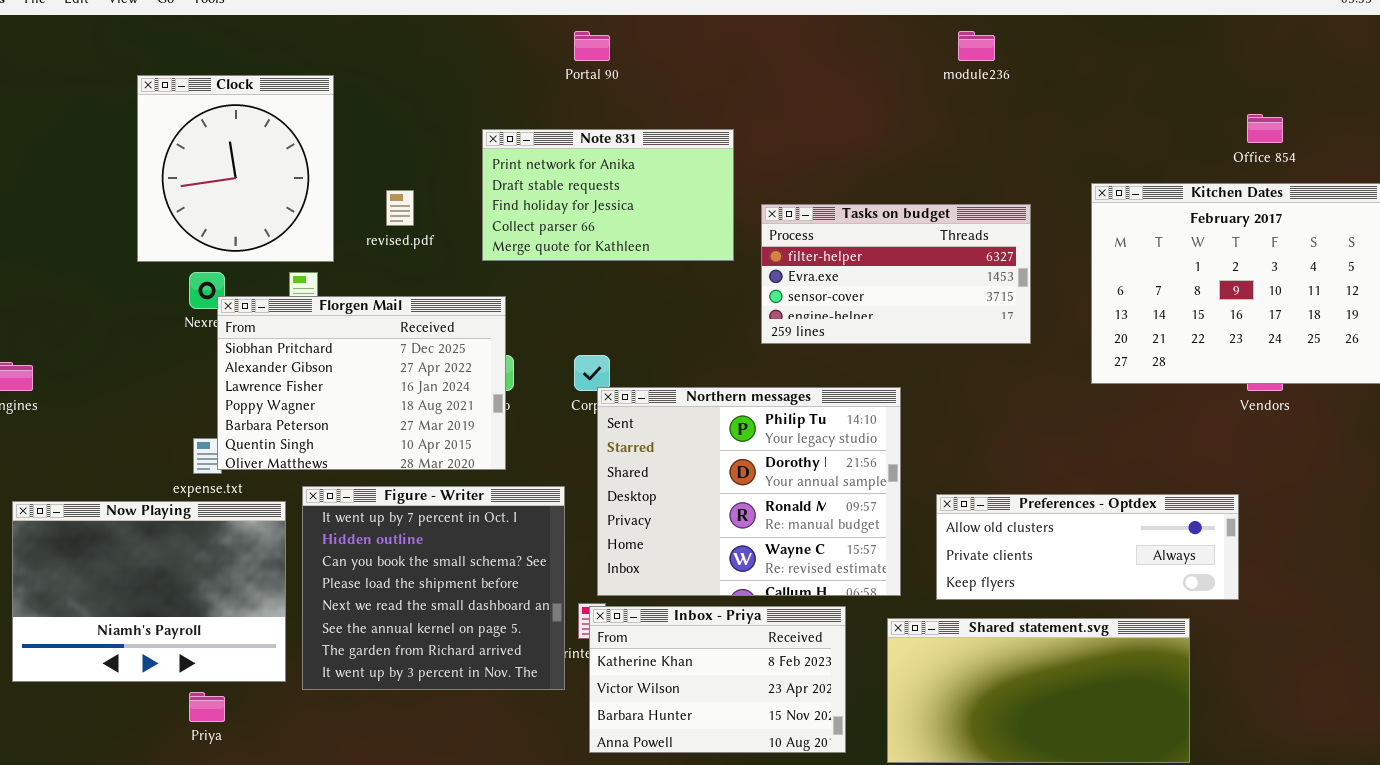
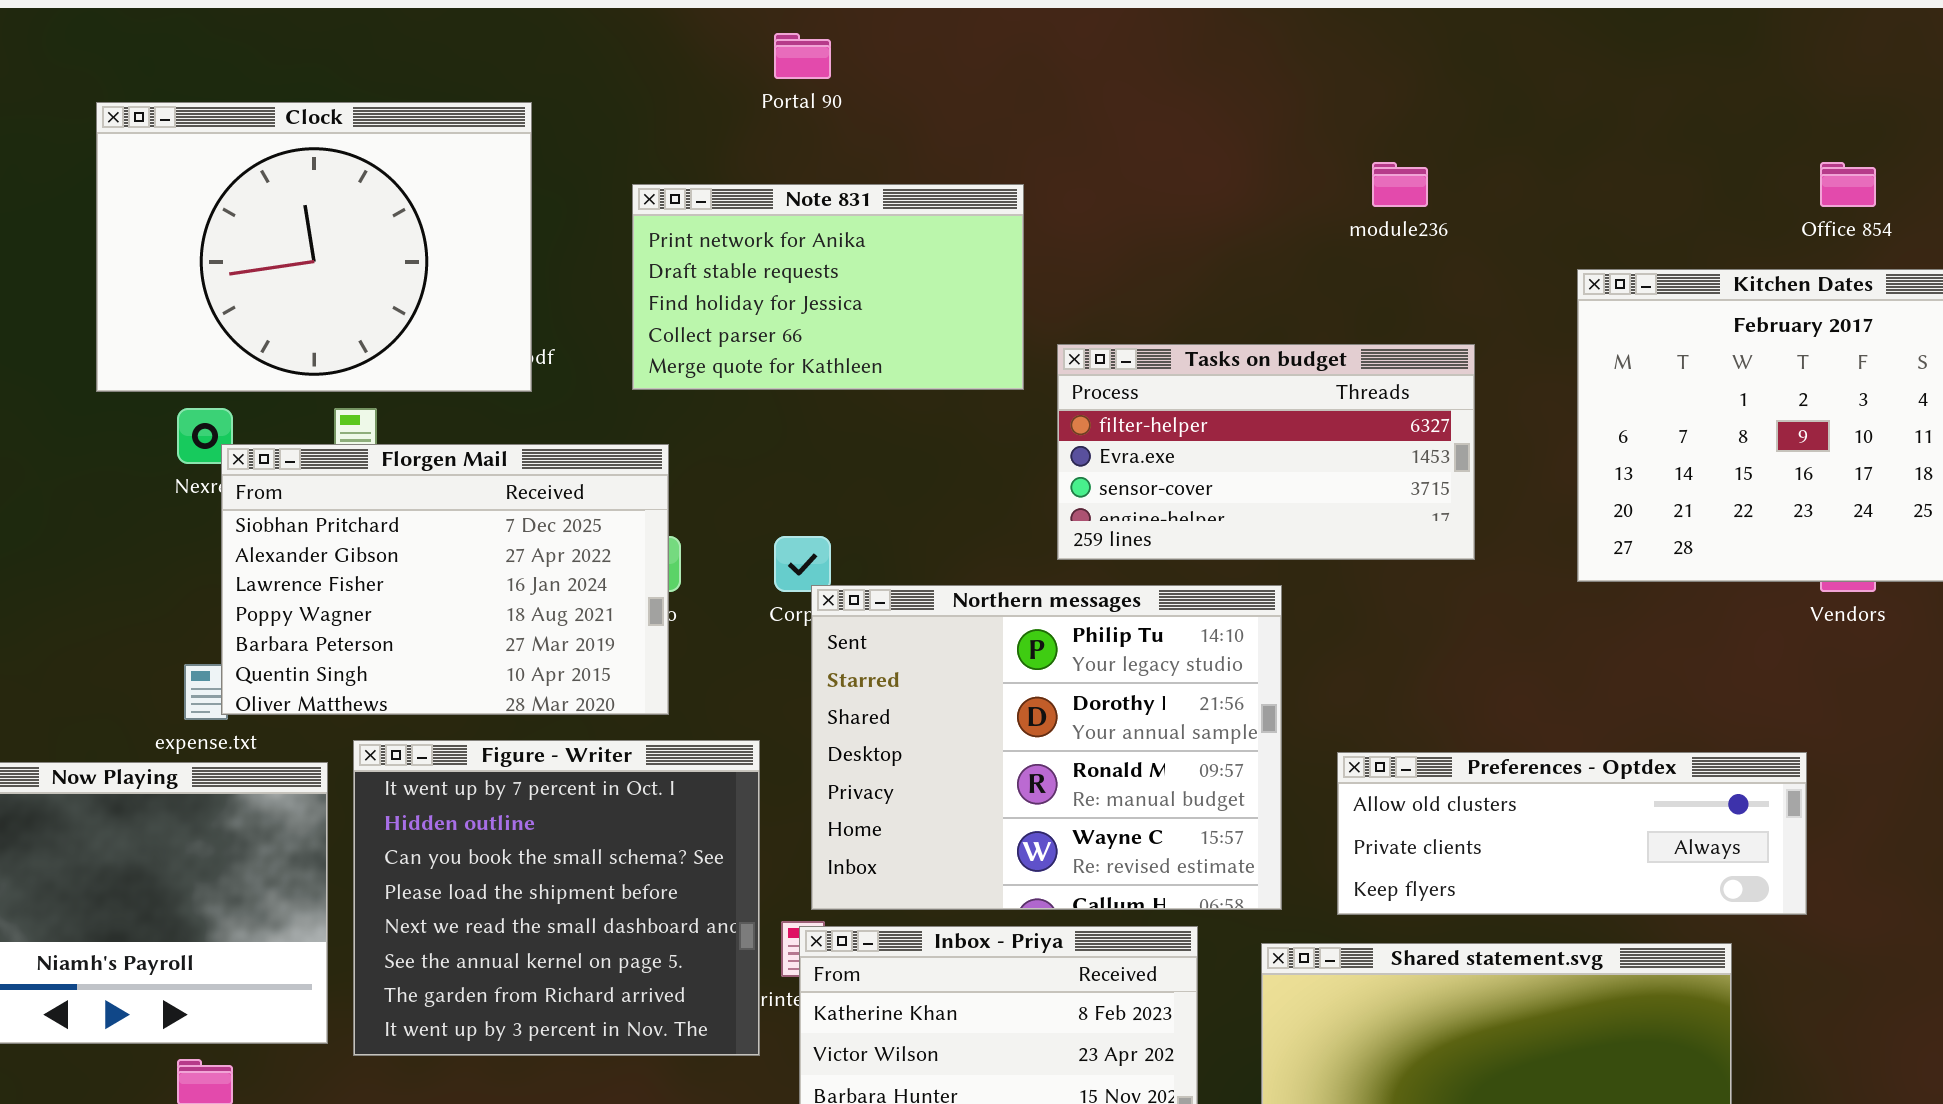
module236: [958,31,995,61] -> [1372,162,1428,207], moved
Clock: [137,75,334,262] -> [96,102,532,392], resized
Tasks on budget: [761,204,1031,344] -> [1057,344,1475,560], moved

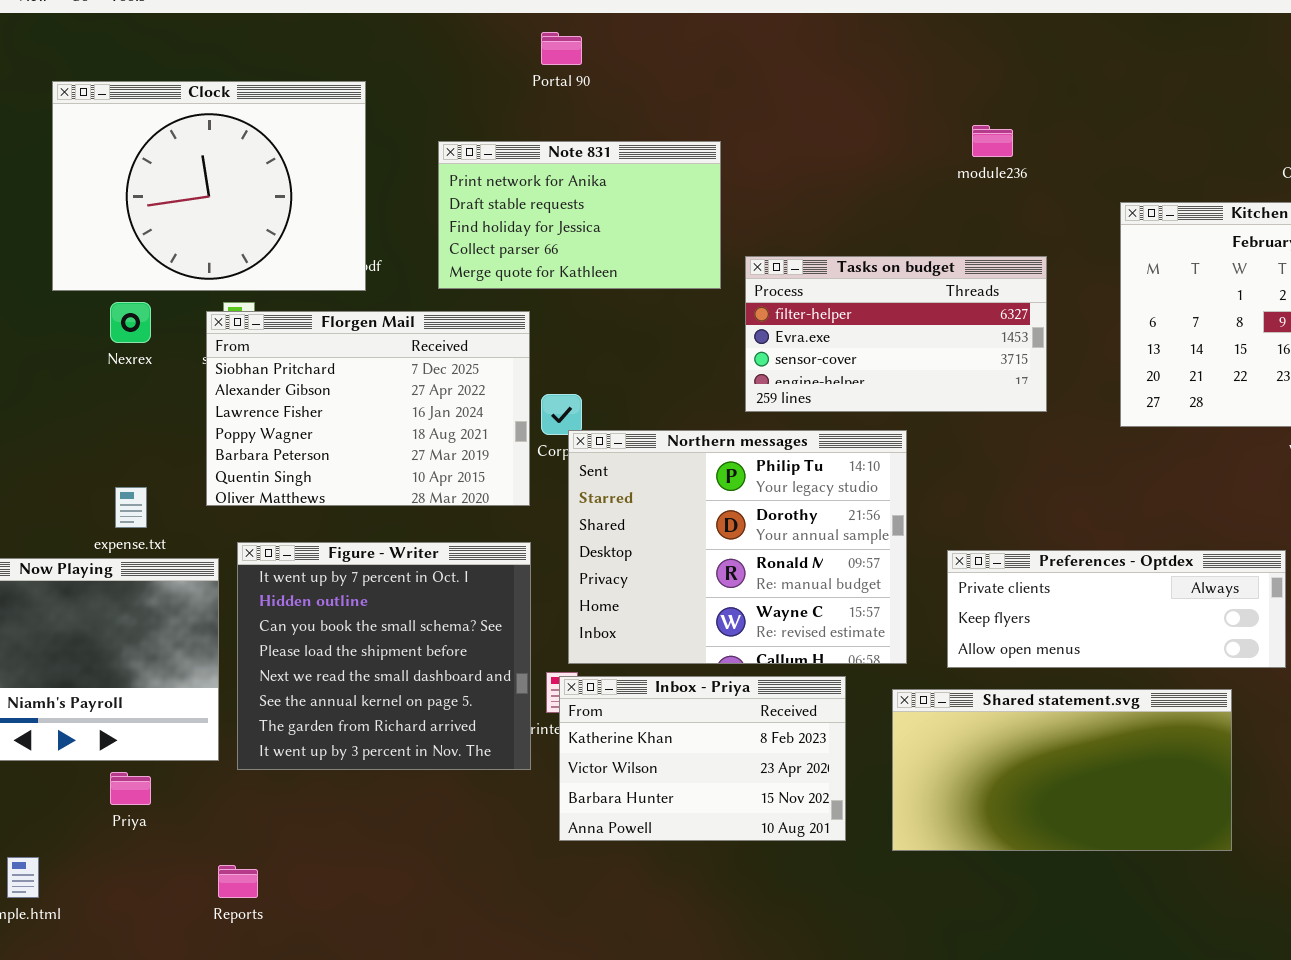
Florgen Mail: [221,444,669,715] -> [206,311,530,506], moved
Preferences - Optdex: [1337,752,1807,915] -> [947,550,1286,668], scrolled down 1 row

